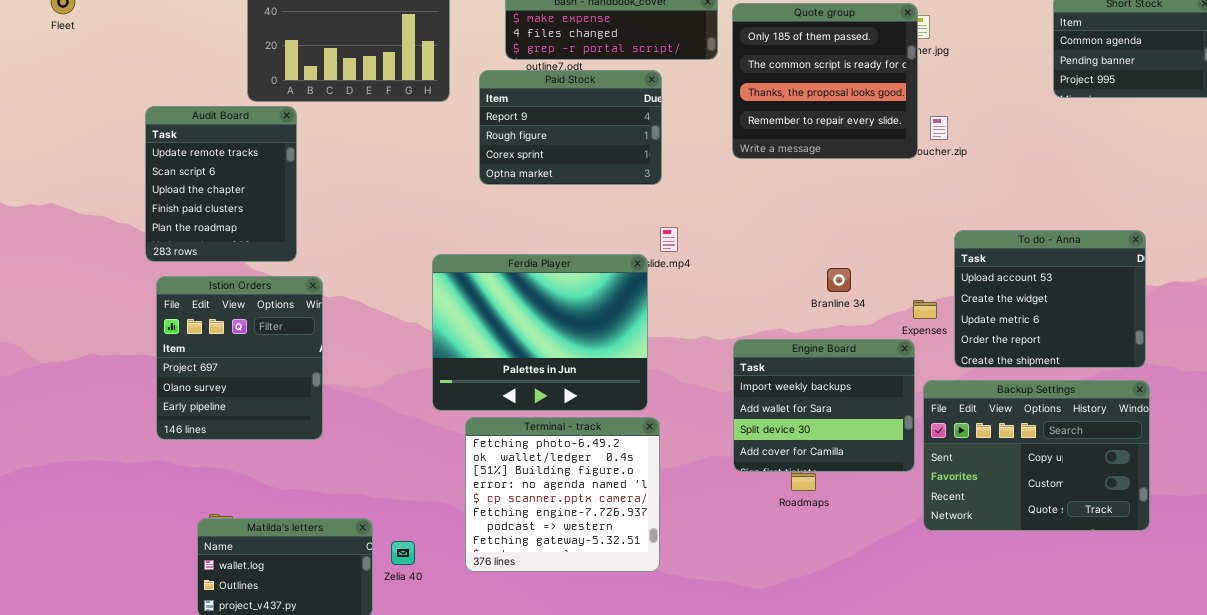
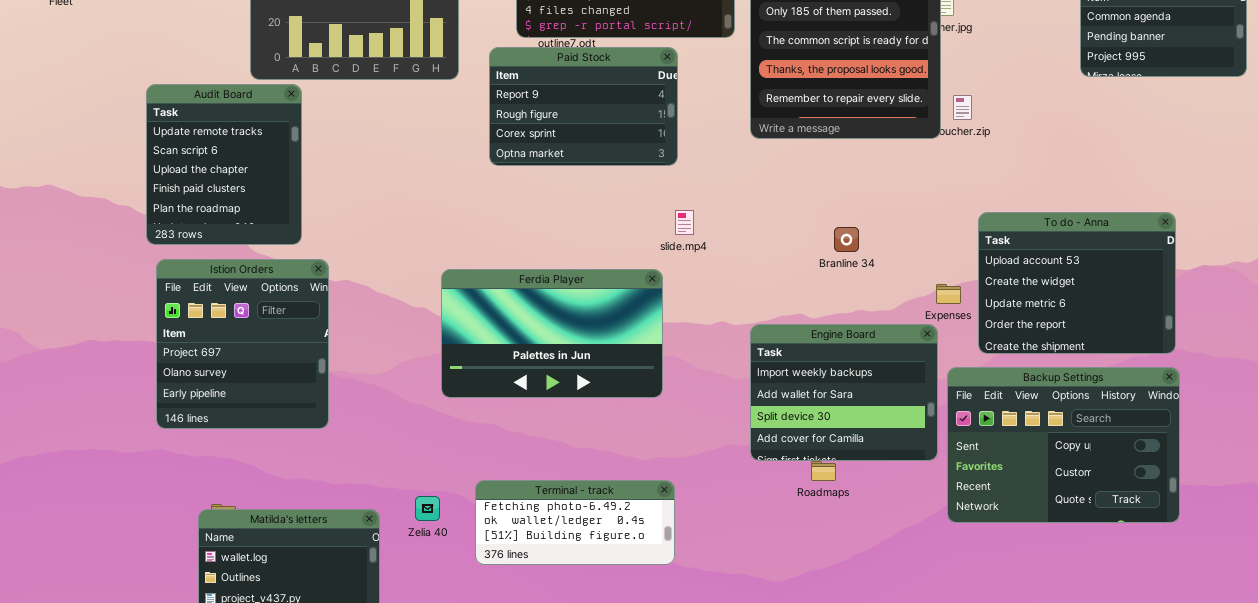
Ferdia Player: [432,254,648,411] -> [441,269,663,398], resized
Branline 34: [827,268,851,292] -> [834,227,859,252], moved
Terminal - track: [465,417,660,572] -> [475,480,675,565], resized
Zelia 40: [391,541,415,565] -> [415,496,440,521], moved

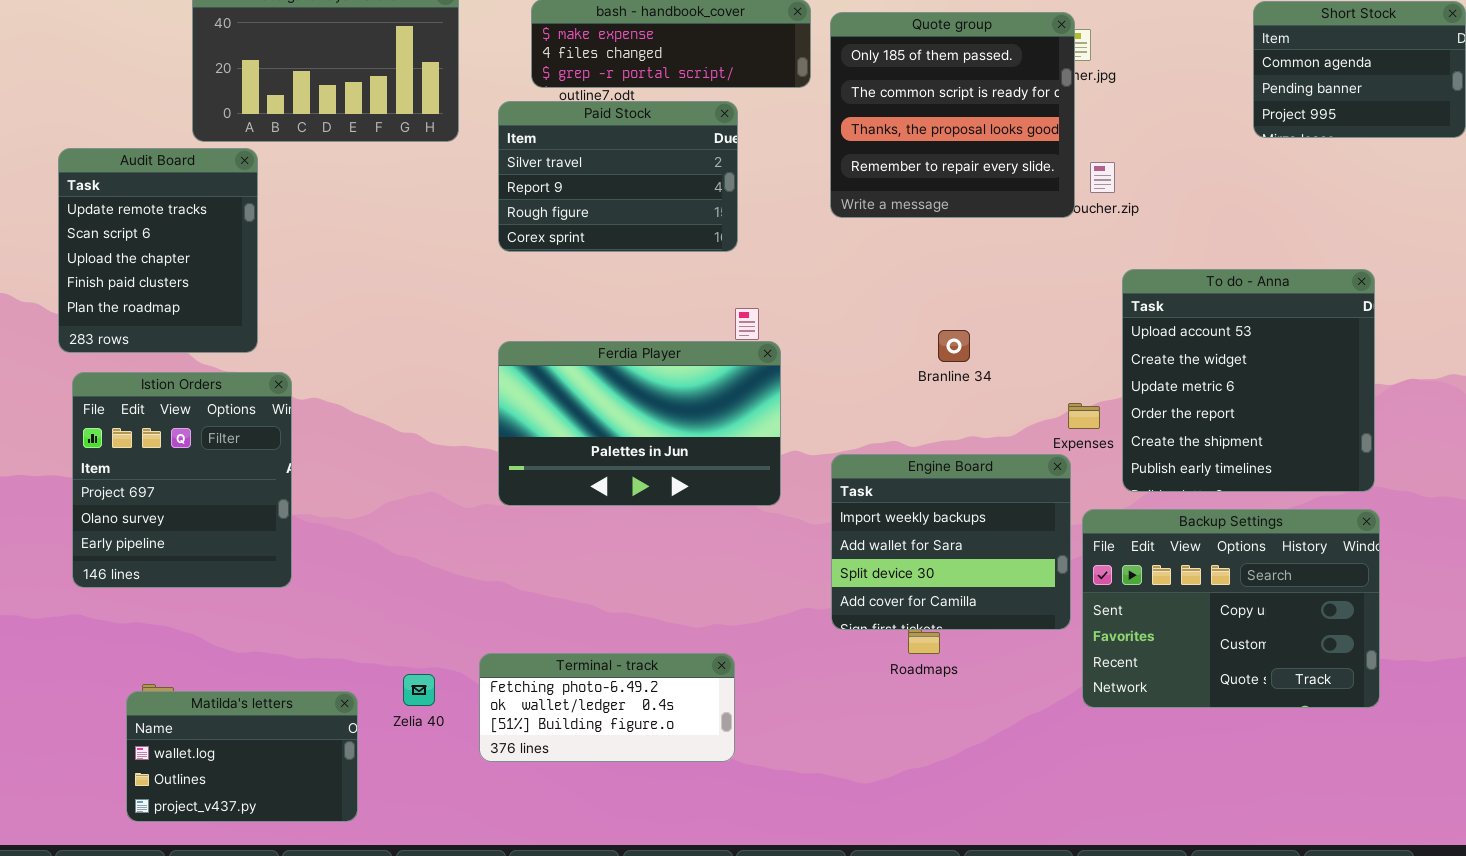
Paid Stock: [489,47,678,166] -> [498,101,738,252], scrolled up 1 row
To do - Anna: [978,212,1176,354] -> [1122,269,1375,492], resized
Ferdia Player: [441,269,663,398] -> [498,341,781,506], moved

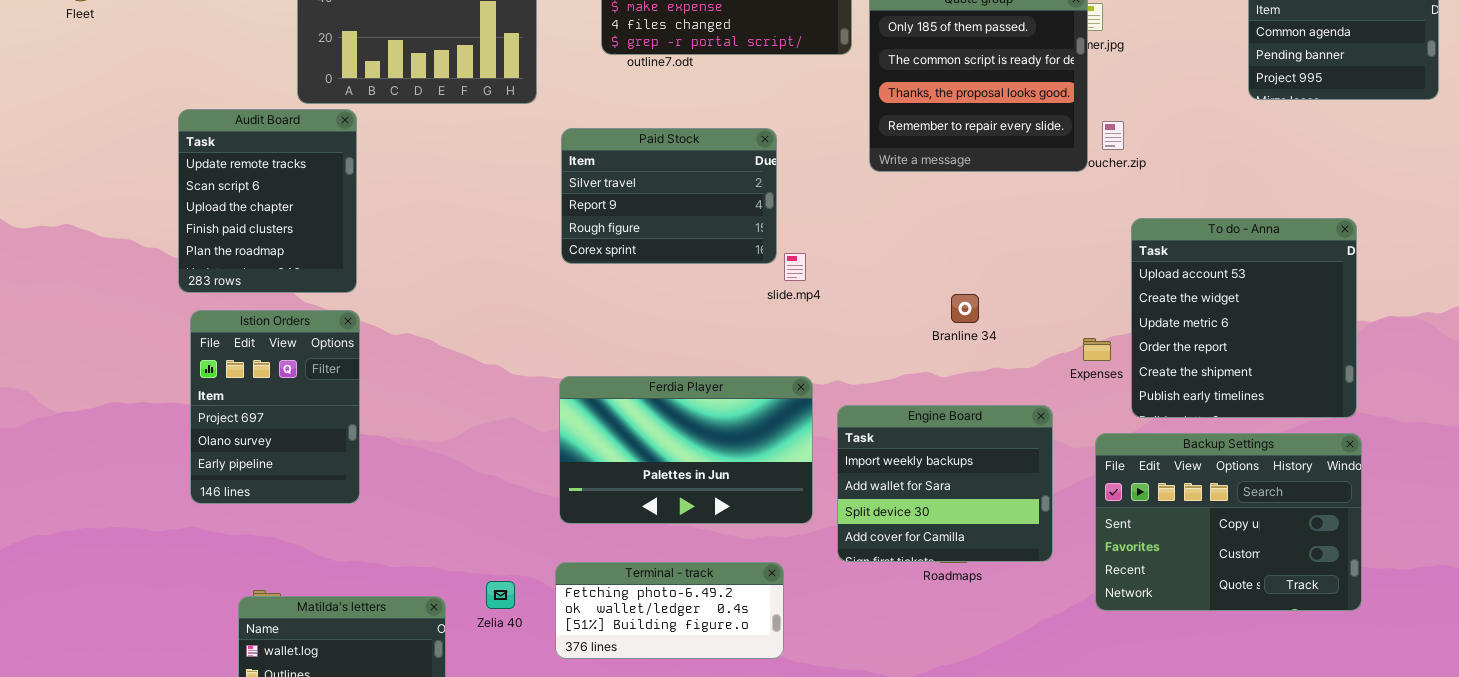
Paid Stock: [498,101,738,252] -> [561,128,777,264], moved
Branline 34: [938,330,970,362] -> [951,294,979,323], moved
Ferdia Player: [498,341,781,506] -> [559,376,813,524], moved
Istion Orders: [72,372,292,588] -> [190,310,360,504], resized
Engine Board: [831,454,1071,630] -> [837,405,1053,562], moved

